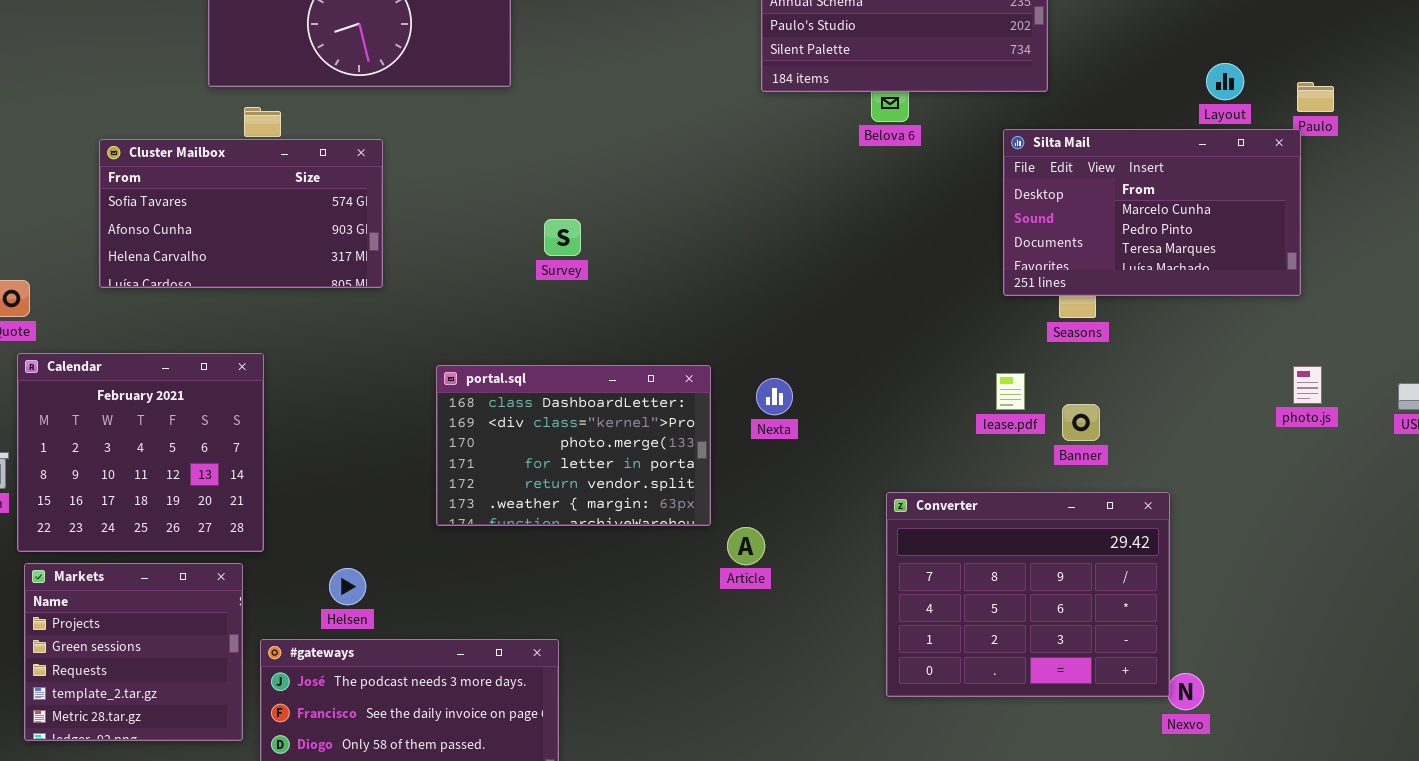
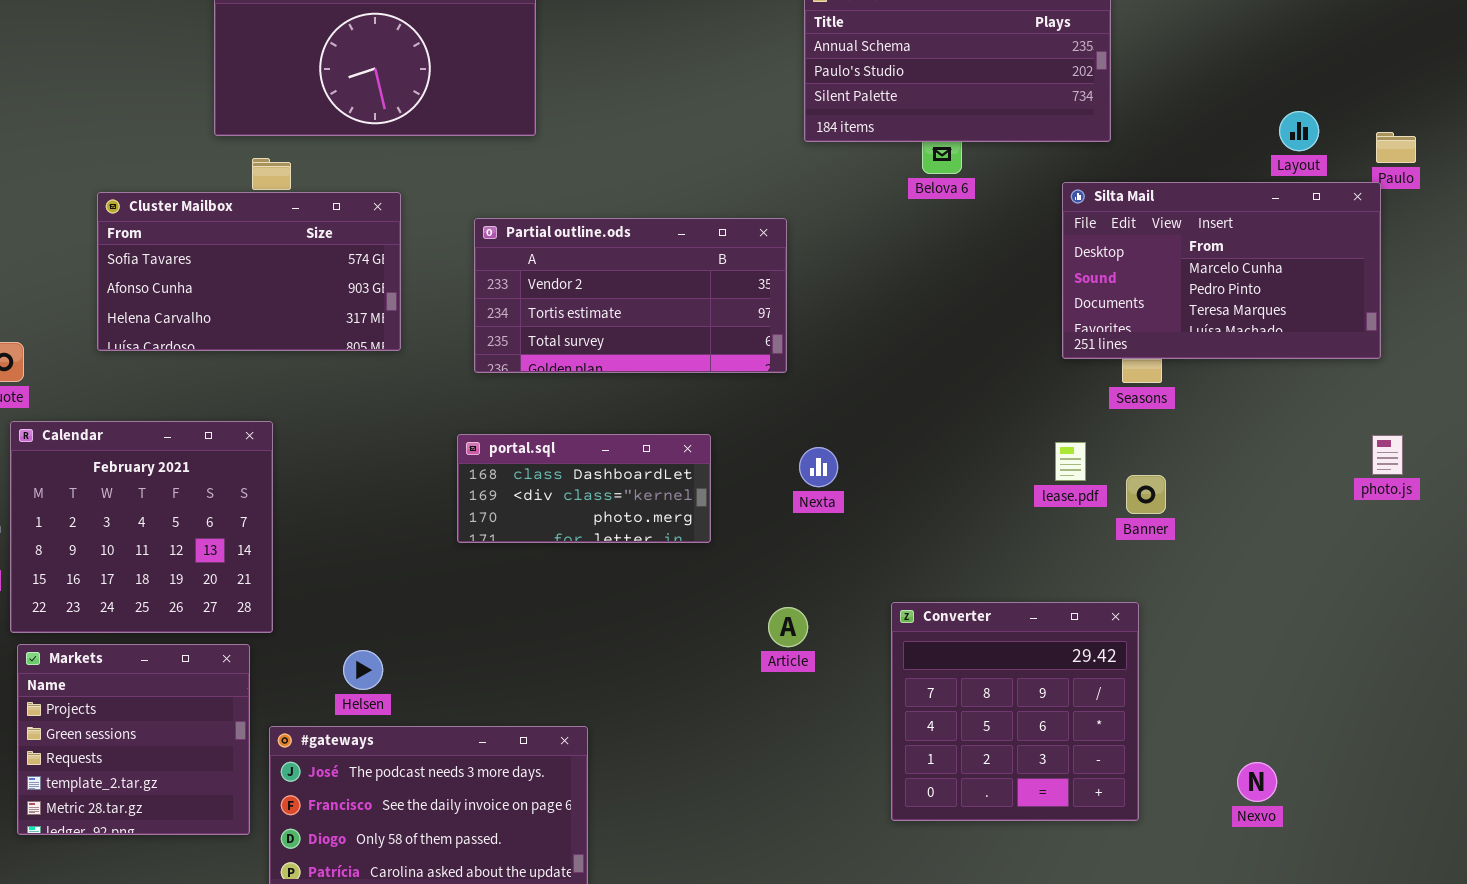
Partial outline.ods: none -> [474,218,787,373], opened
portal.sql: [436,365,711,526] -> [457,434,711,543], resized
Converter: [886,492,1170,697] -> [891,602,1139,821], moved, resized

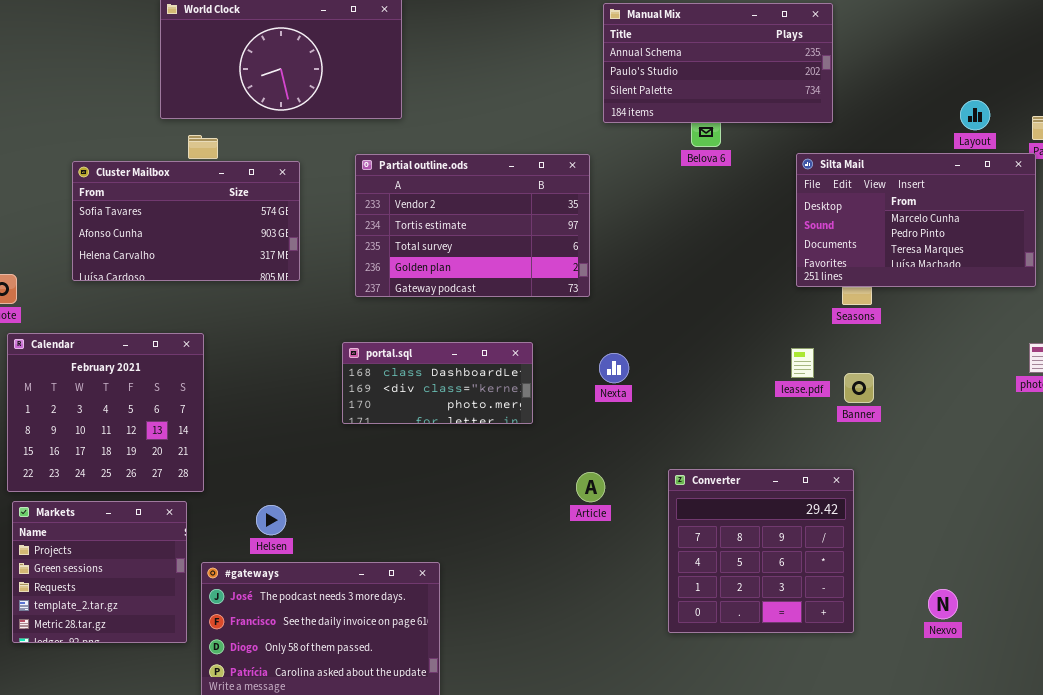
Partial outline.ods: [474,218,787,373] -> [355,154,590,297], resized

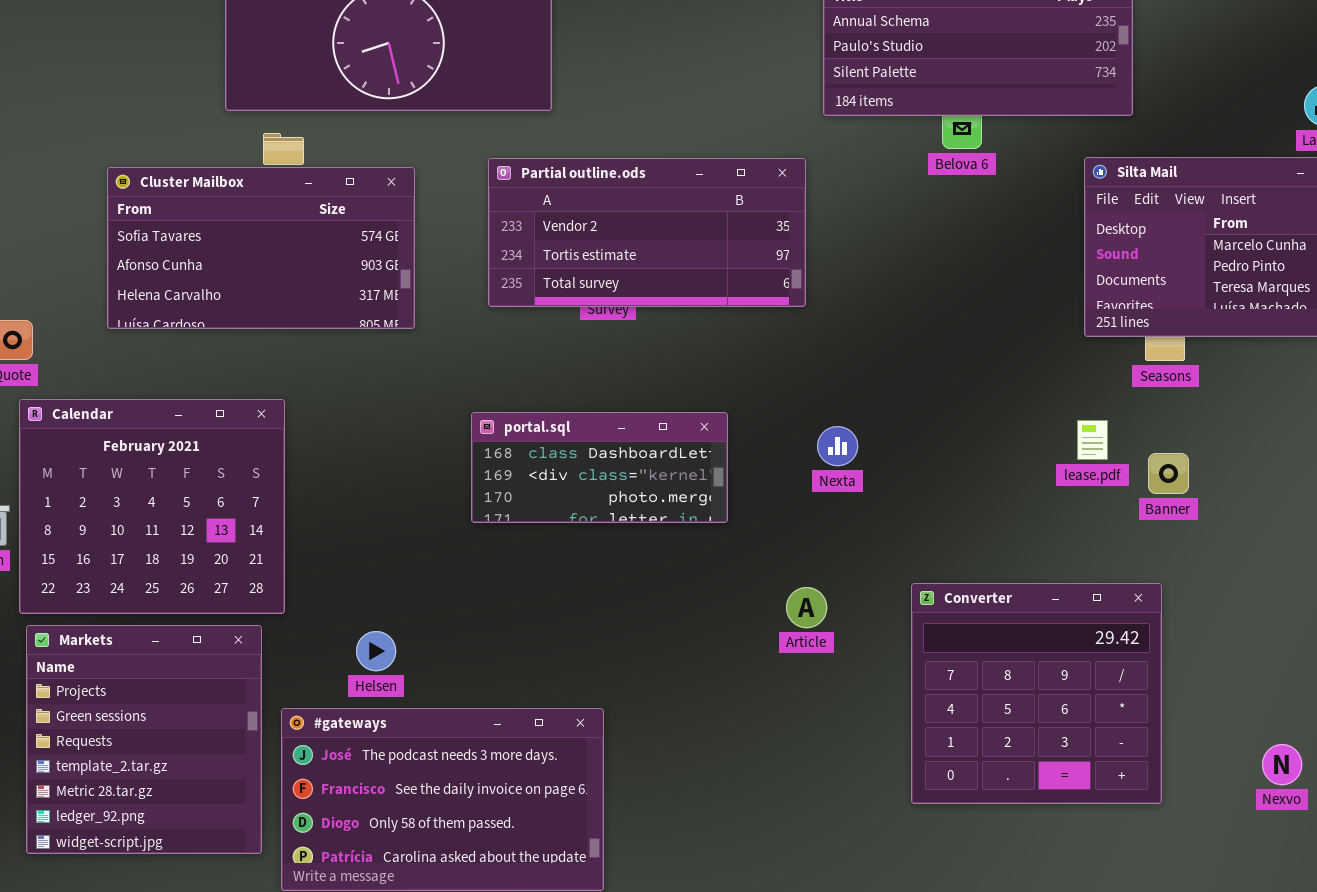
Partial outline.ods: [355,154,590,297] -> [488,158,806,307], resized
Markets: [12,501,187,643] -> [26,625,262,854], resized

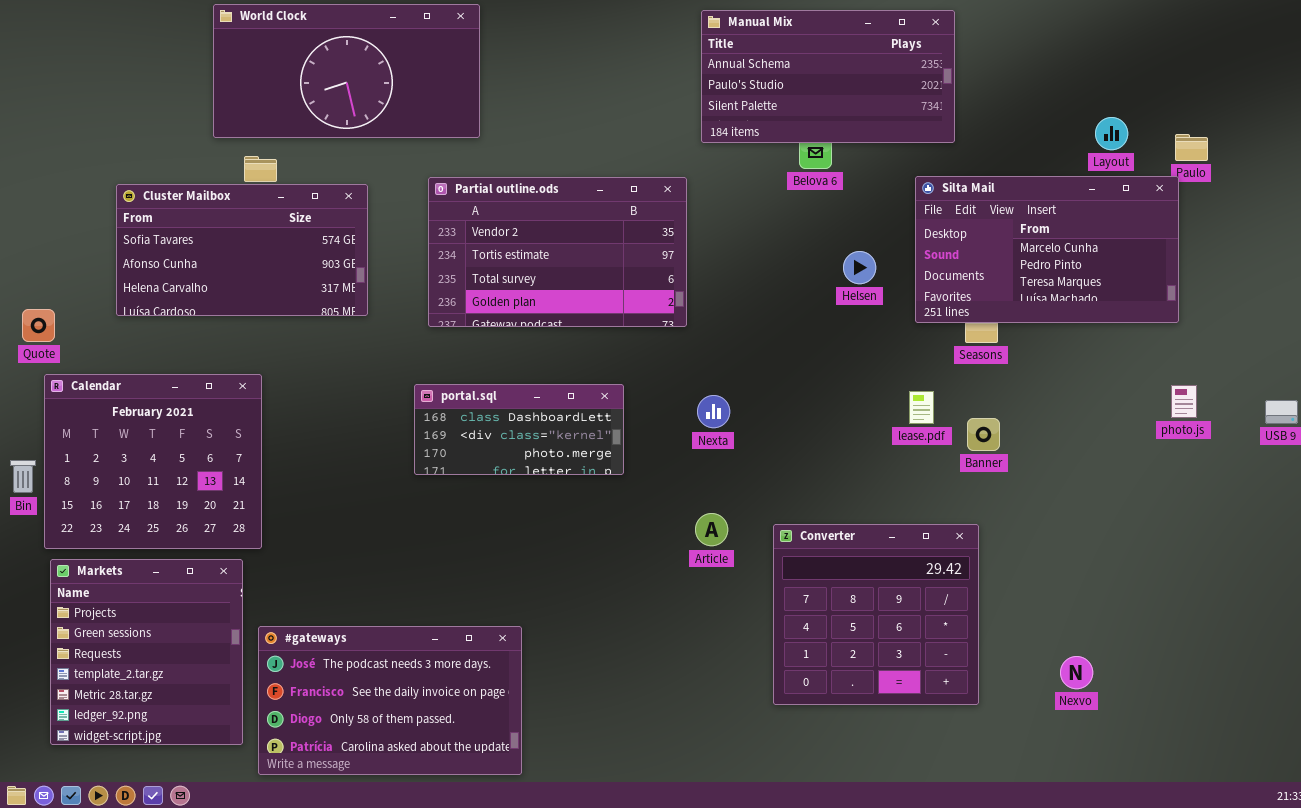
Partial outline.ods: [488,158,806,307] -> [428,177,687,327], resized
Article: [786,587,827,628] -> [695,513,728,546], moved
Helsen: [356,631,396,671] -> [843,251,876,284], moved

